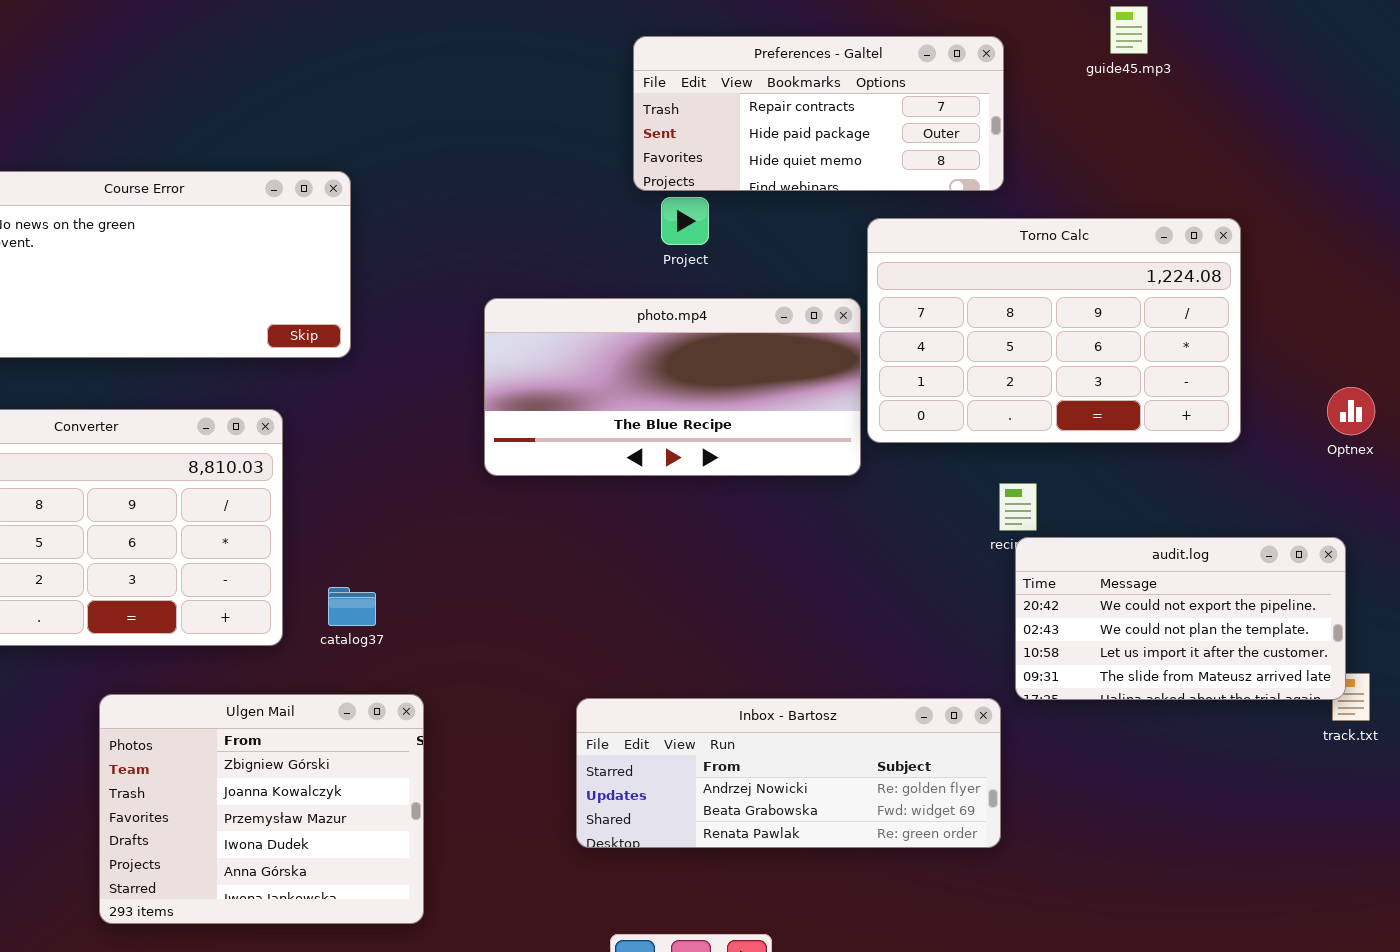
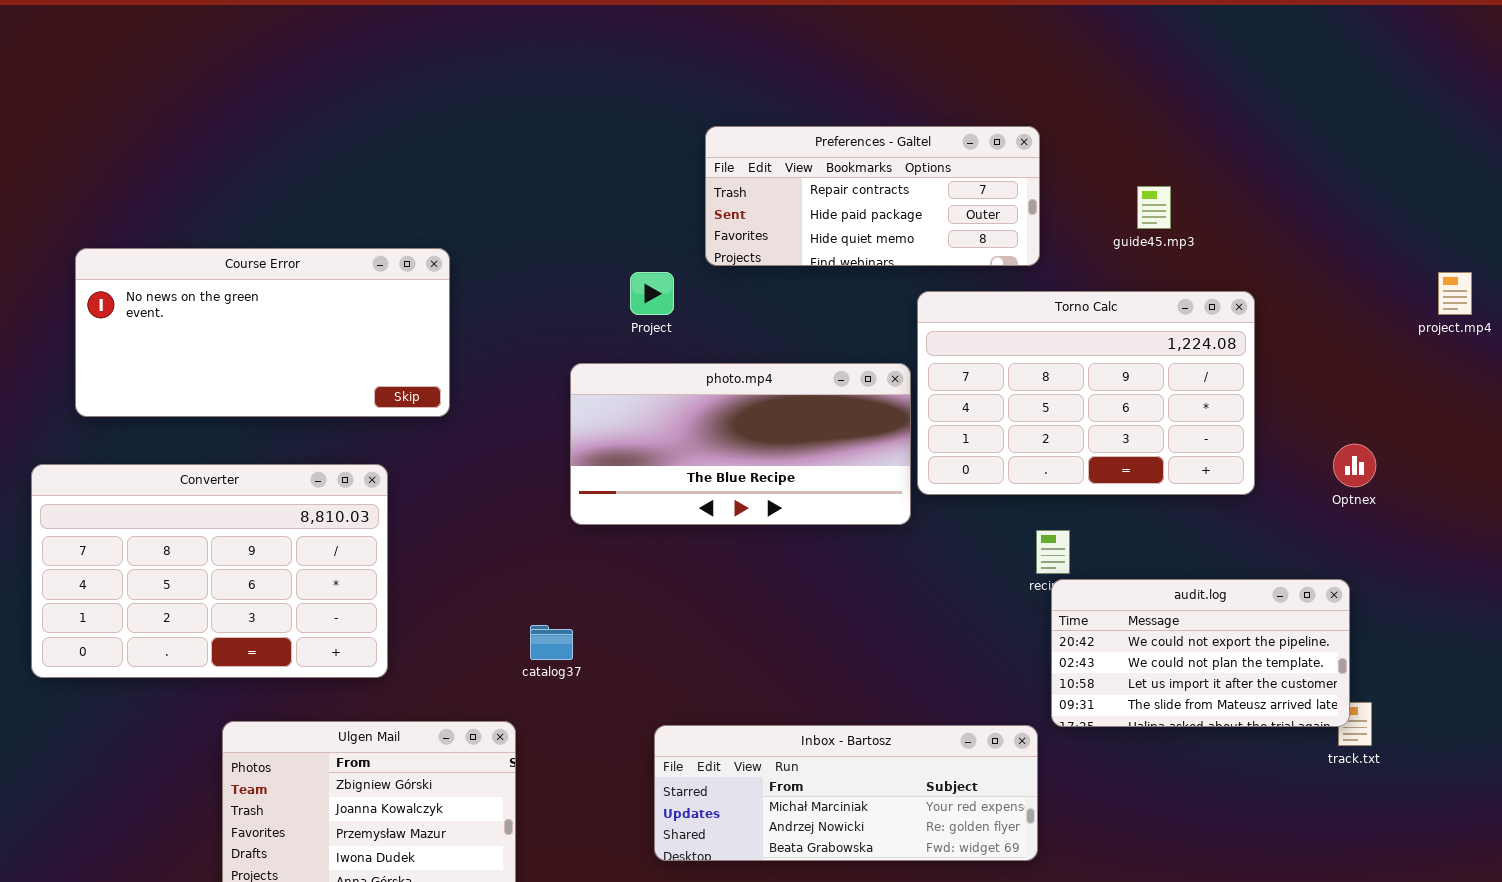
guide45.mp3: [1110,6,1148,54] -> [1137,186,1171,229], moved
Project: [661,197,709,245] -> [630,272,674,315], moved
catalog37: [328,587,376,626] -> [530,625,573,660], moved
Inbox - Bartosz: [576,698,1001,848] -> [654,725,1038,861], scrolled up 1 row

